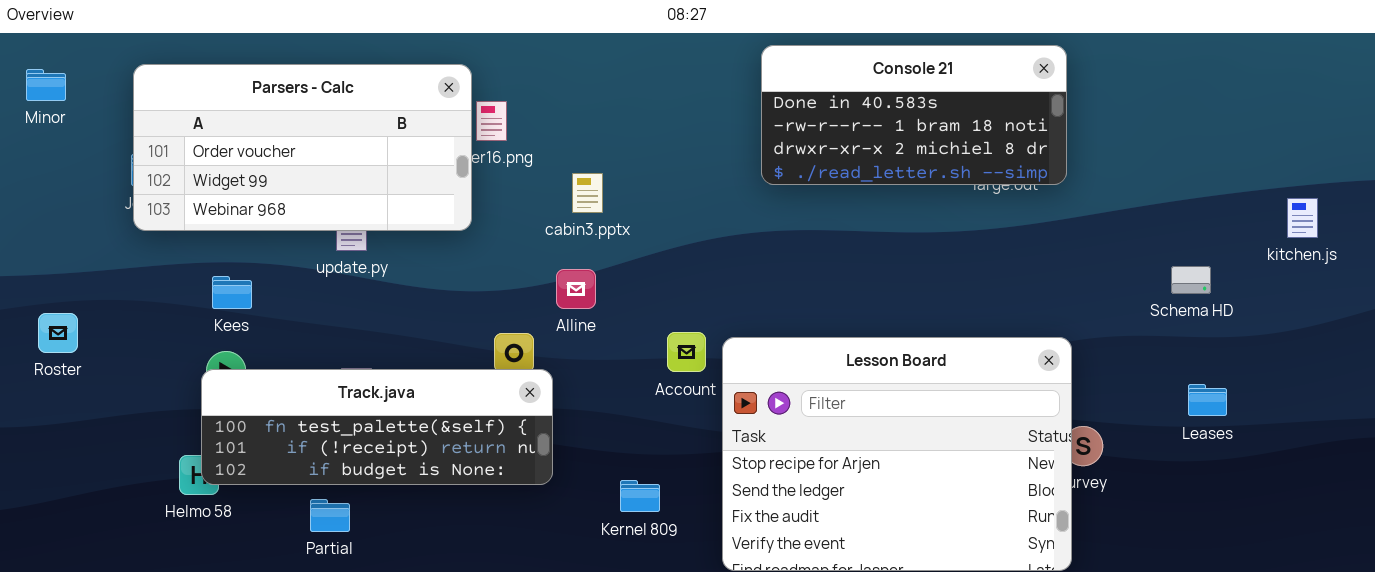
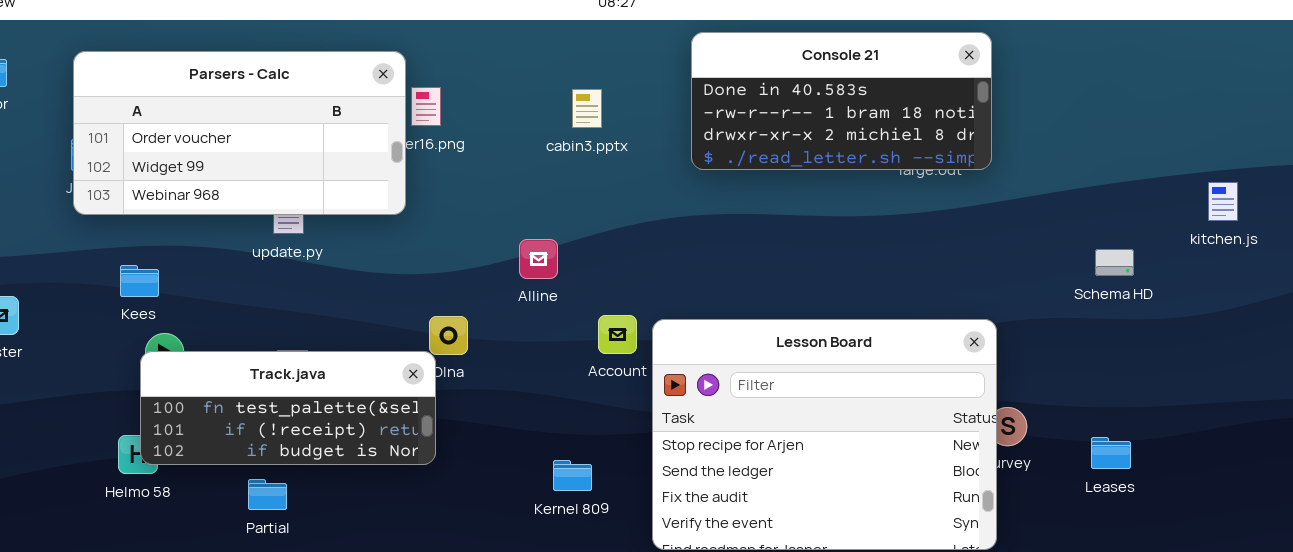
cabin3.pptx: [572,173,603,213] -> [572,89,602,128], moved
Alline: [556,269,596,309] -> [519,239,558,279], moved
Kees: [212,276,252,309] -> [120,265,159,297], moved
Track.java: [201,369,553,485] -> [140,351,436,465], resized
Leases: [1188,384,1227,416] -> [1091,437,1131,469], moved

